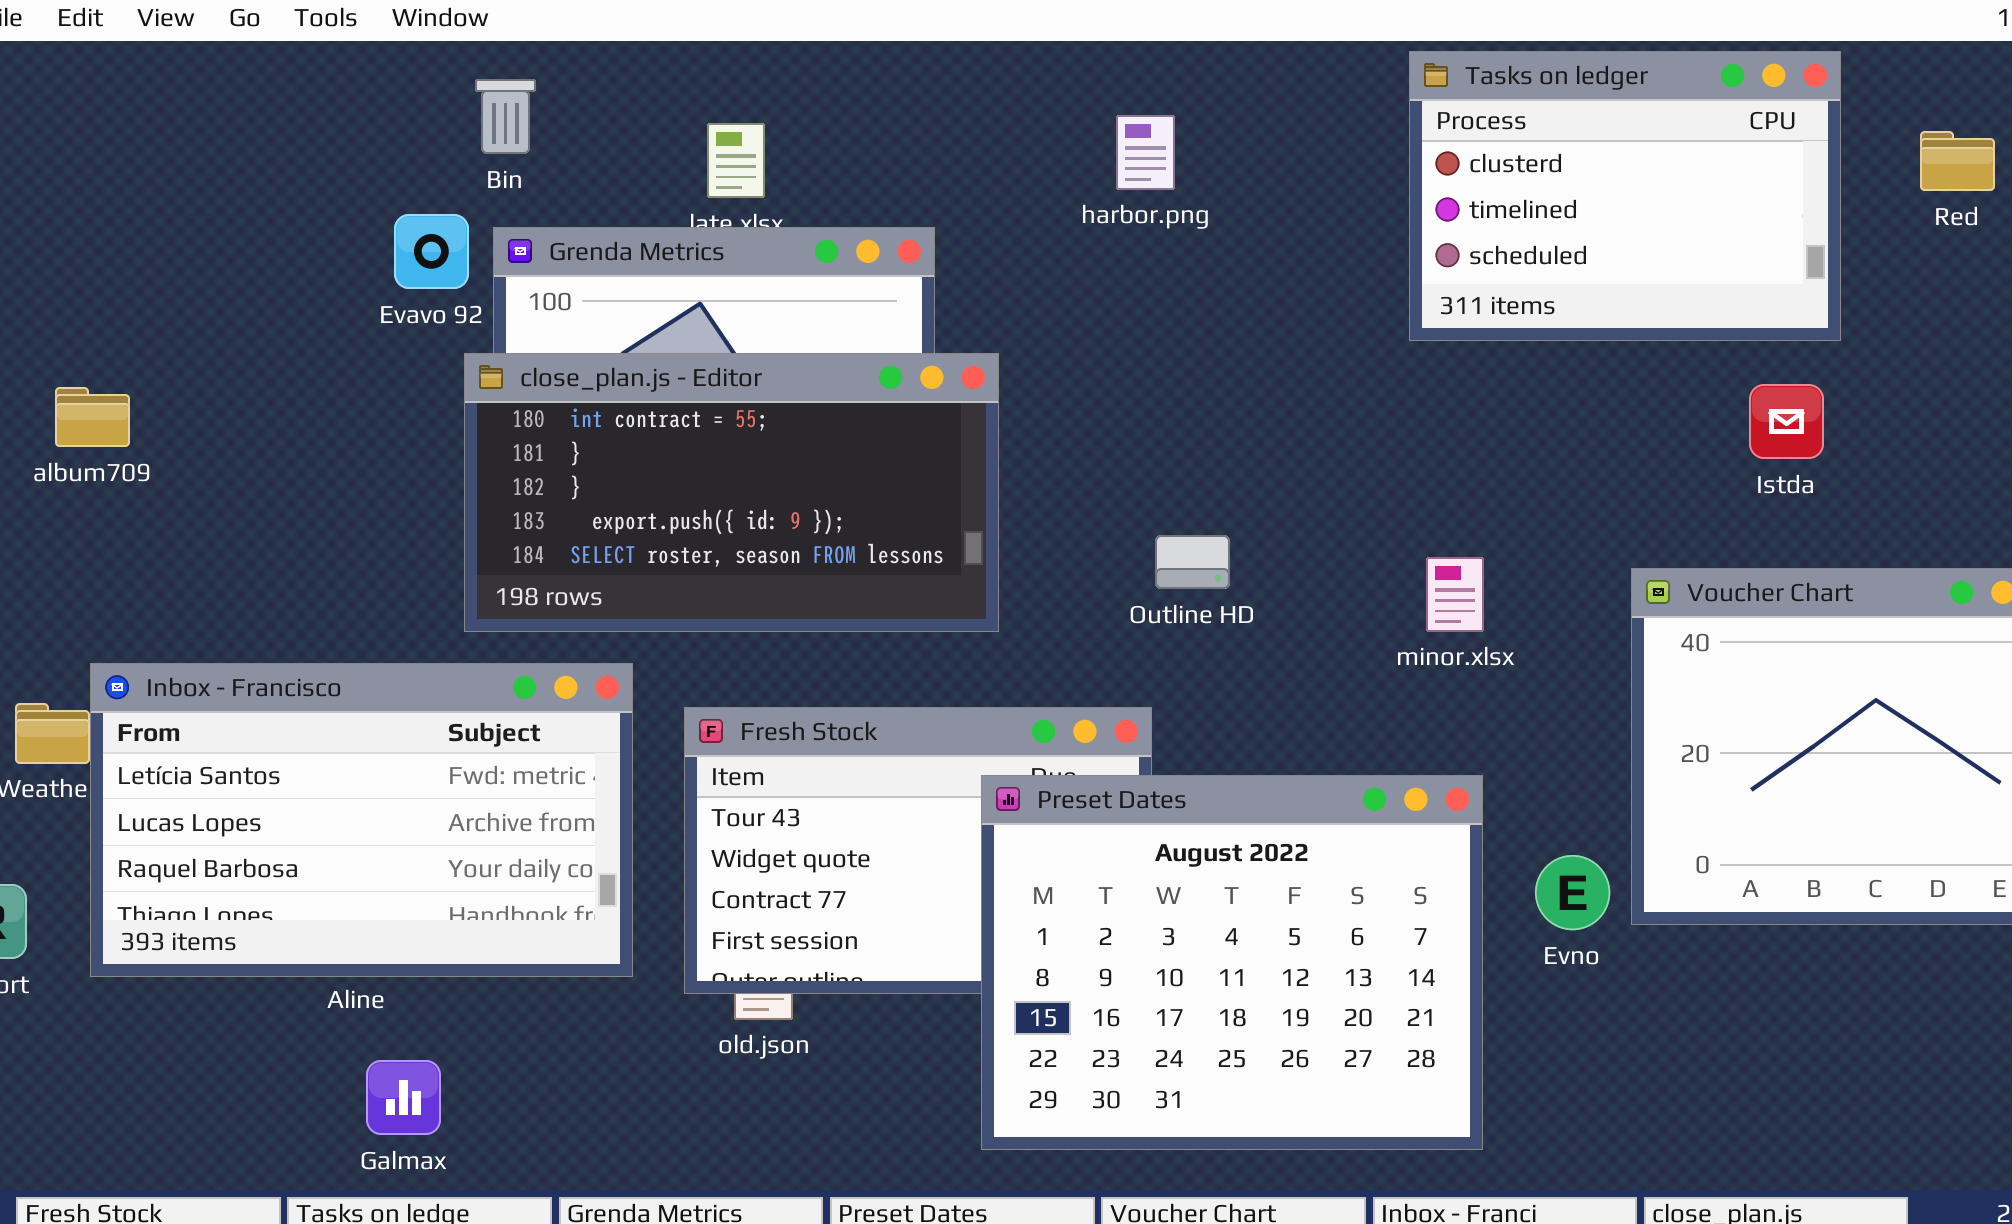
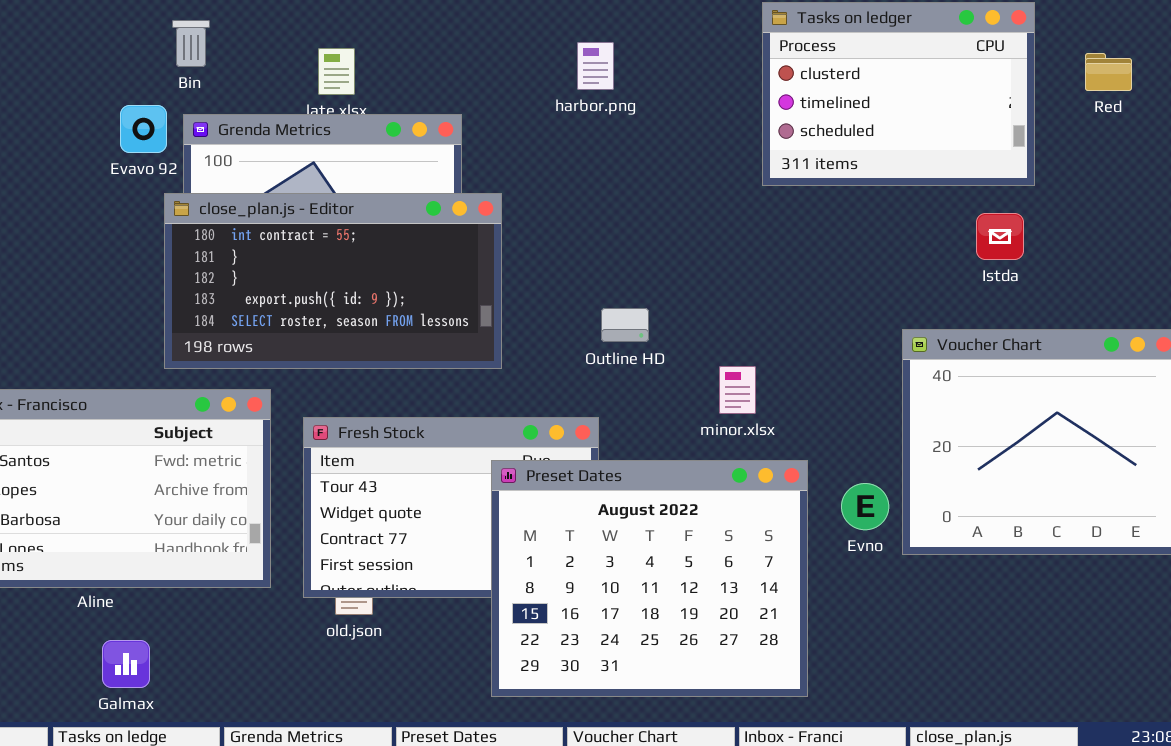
minor.xlsx: [1426,557,1484,632] -> [719,366,756,414], moved
Evno: [1535,855,1610,930] -> [841,483,889,530], moved

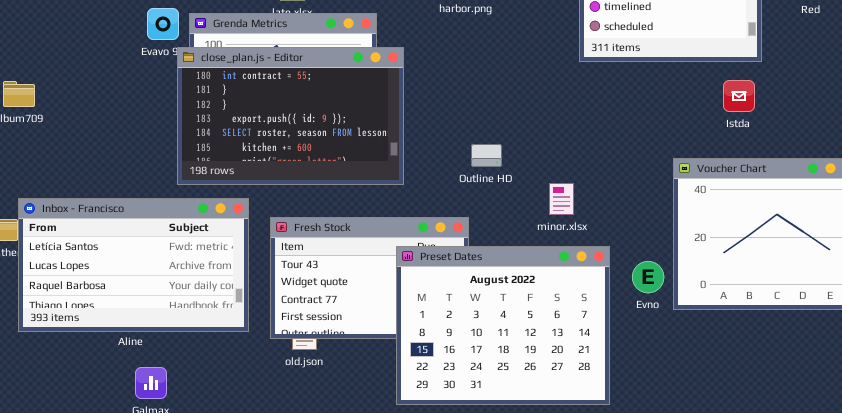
close_plan.js - Editor: [164,193,502,369] -> [177,47,404,185], resized

